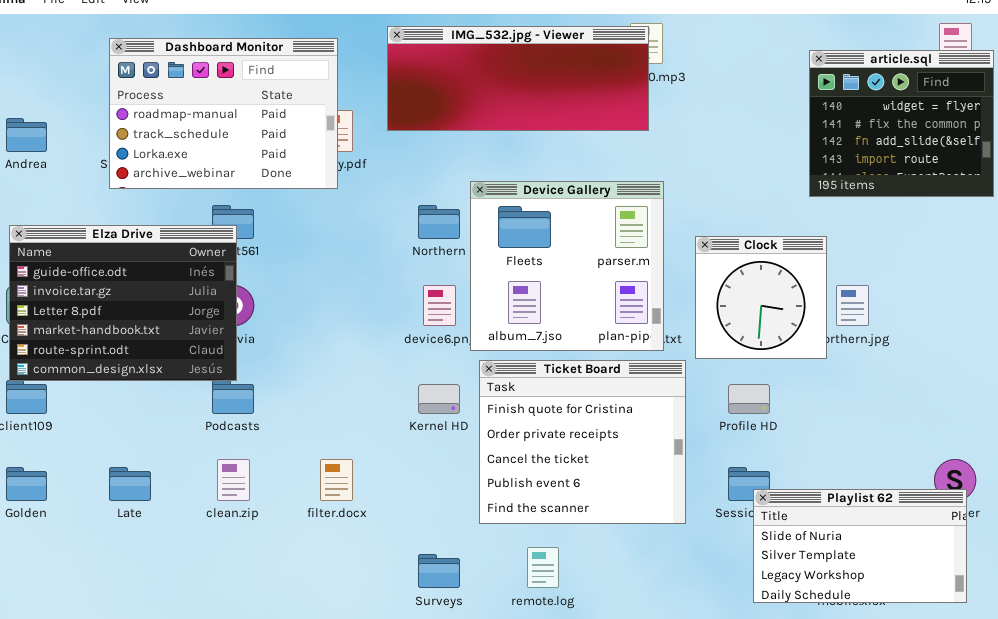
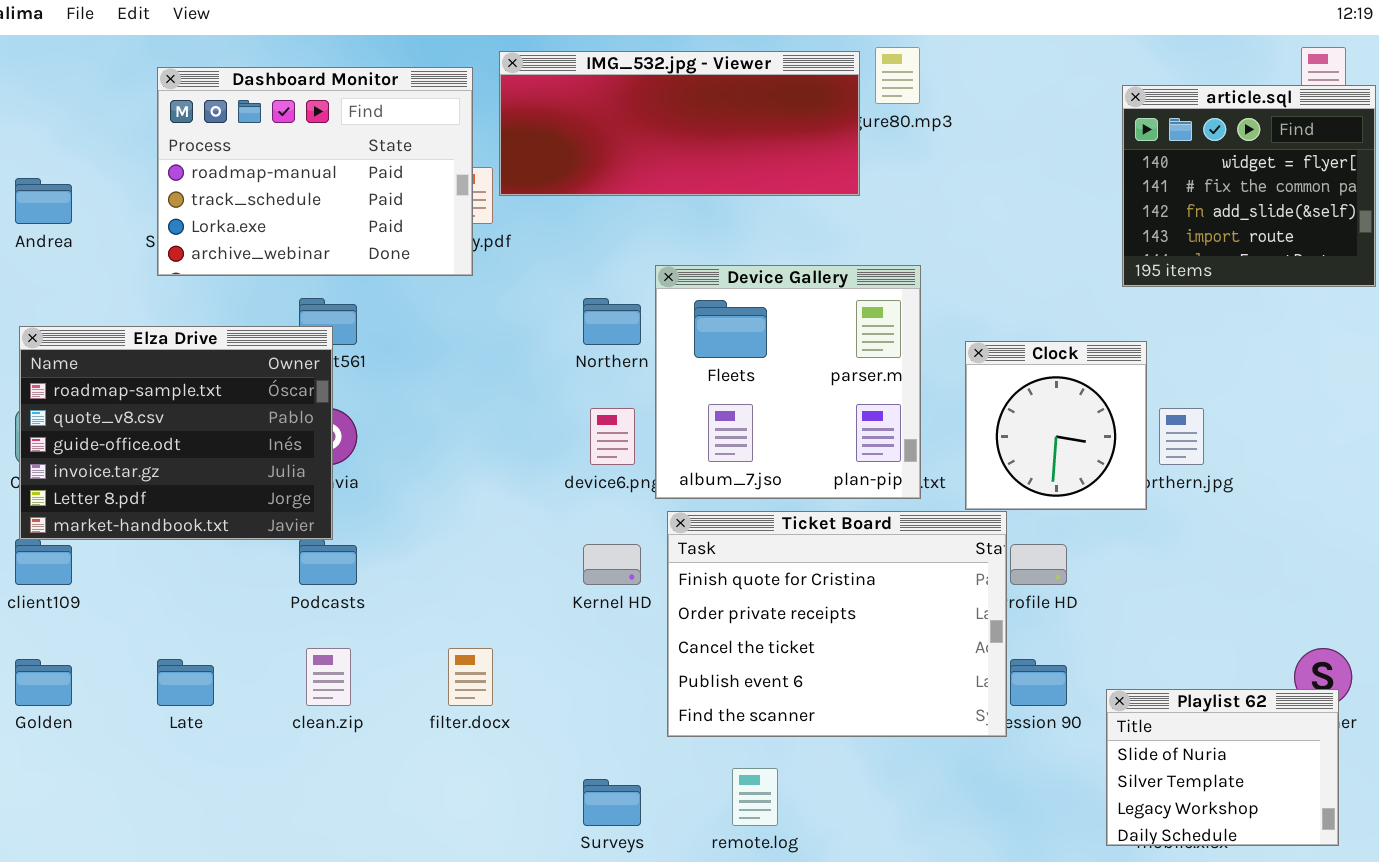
IMG_532.jpg - Viewer: [387,26,649,131] -> [499,51,860,196], moved
Elza Drive: [9,225,237,381] -> [19,326,333,540], scrolled up 2 rows
Ticket Board: [479,360,686,524] -> [667,511,1007,737], resized
Playlist 62: [753,489,967,603] -> [1106,689,1339,846], resized

